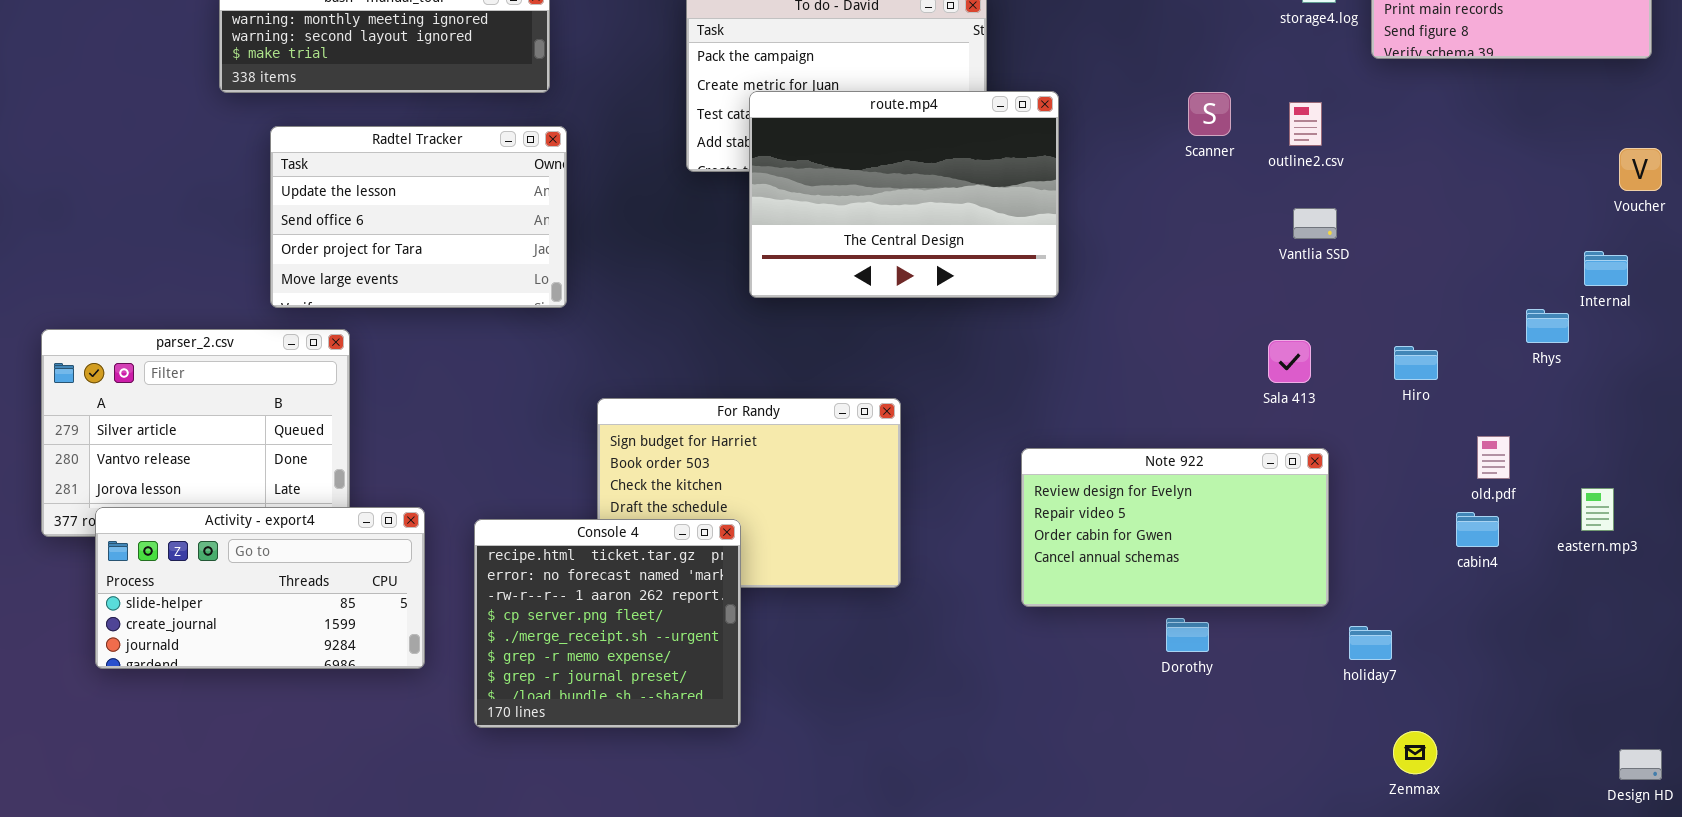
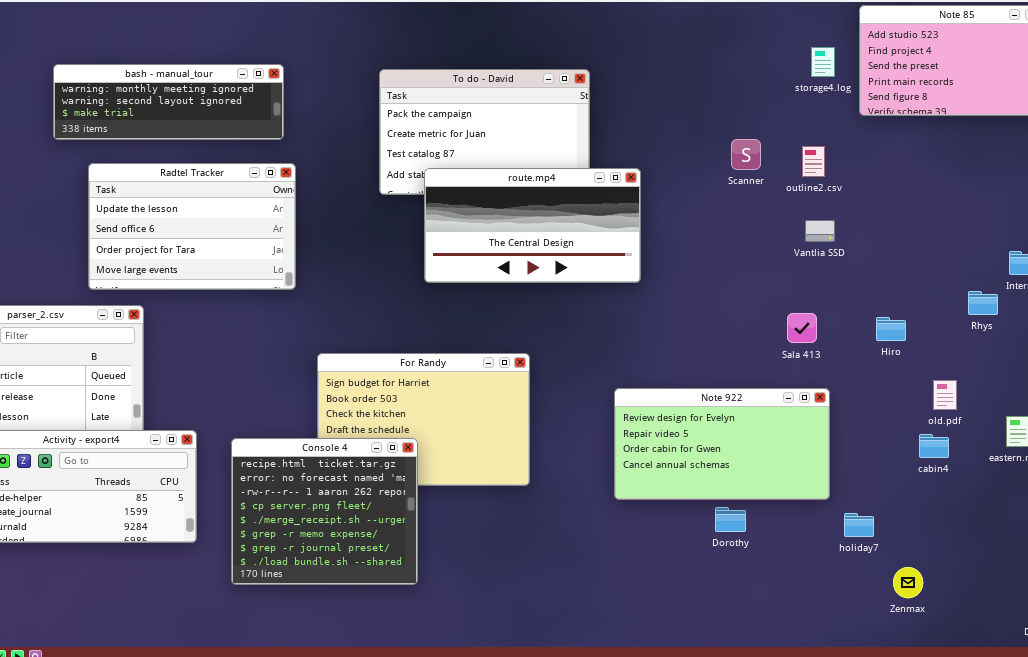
route.mp4: [749,91,1059,298] -> [424,168,641,283], resized
Zenmax: [1393,731,1437,774] -> [893,567,923,598], moved

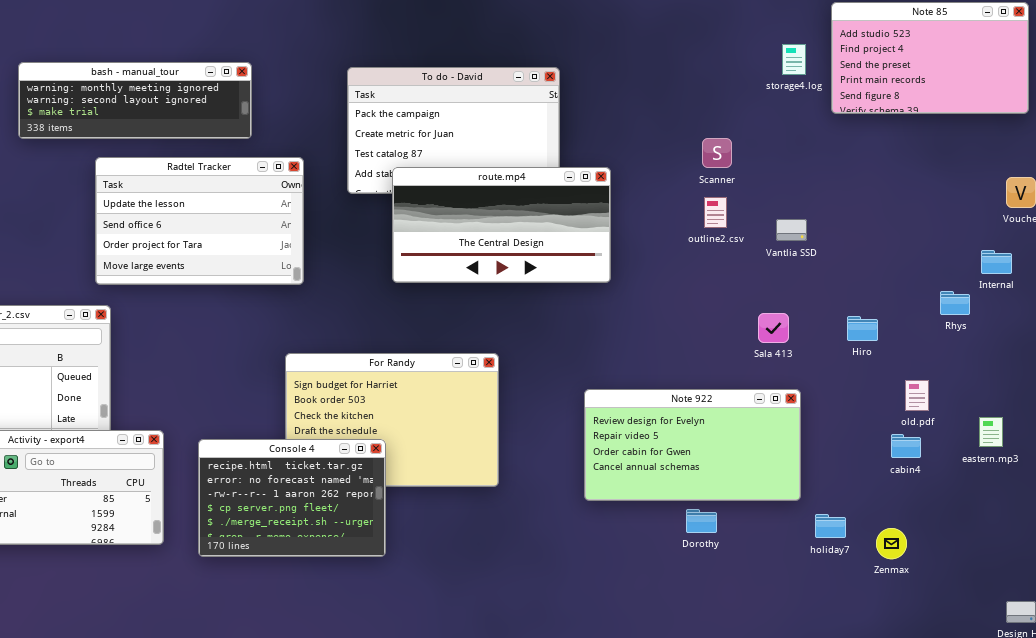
outline2.csv: [802,146,825,177] -> [704,197,727,228], moved
Radtel Tracker: [88,163,296,290] -> [95,157,304,285], moved
Console 4: [231,438,418,585] -> [198,439,386,557], resized
Zenmax: [893,567,923,598] -> [876,528,907,559], moved

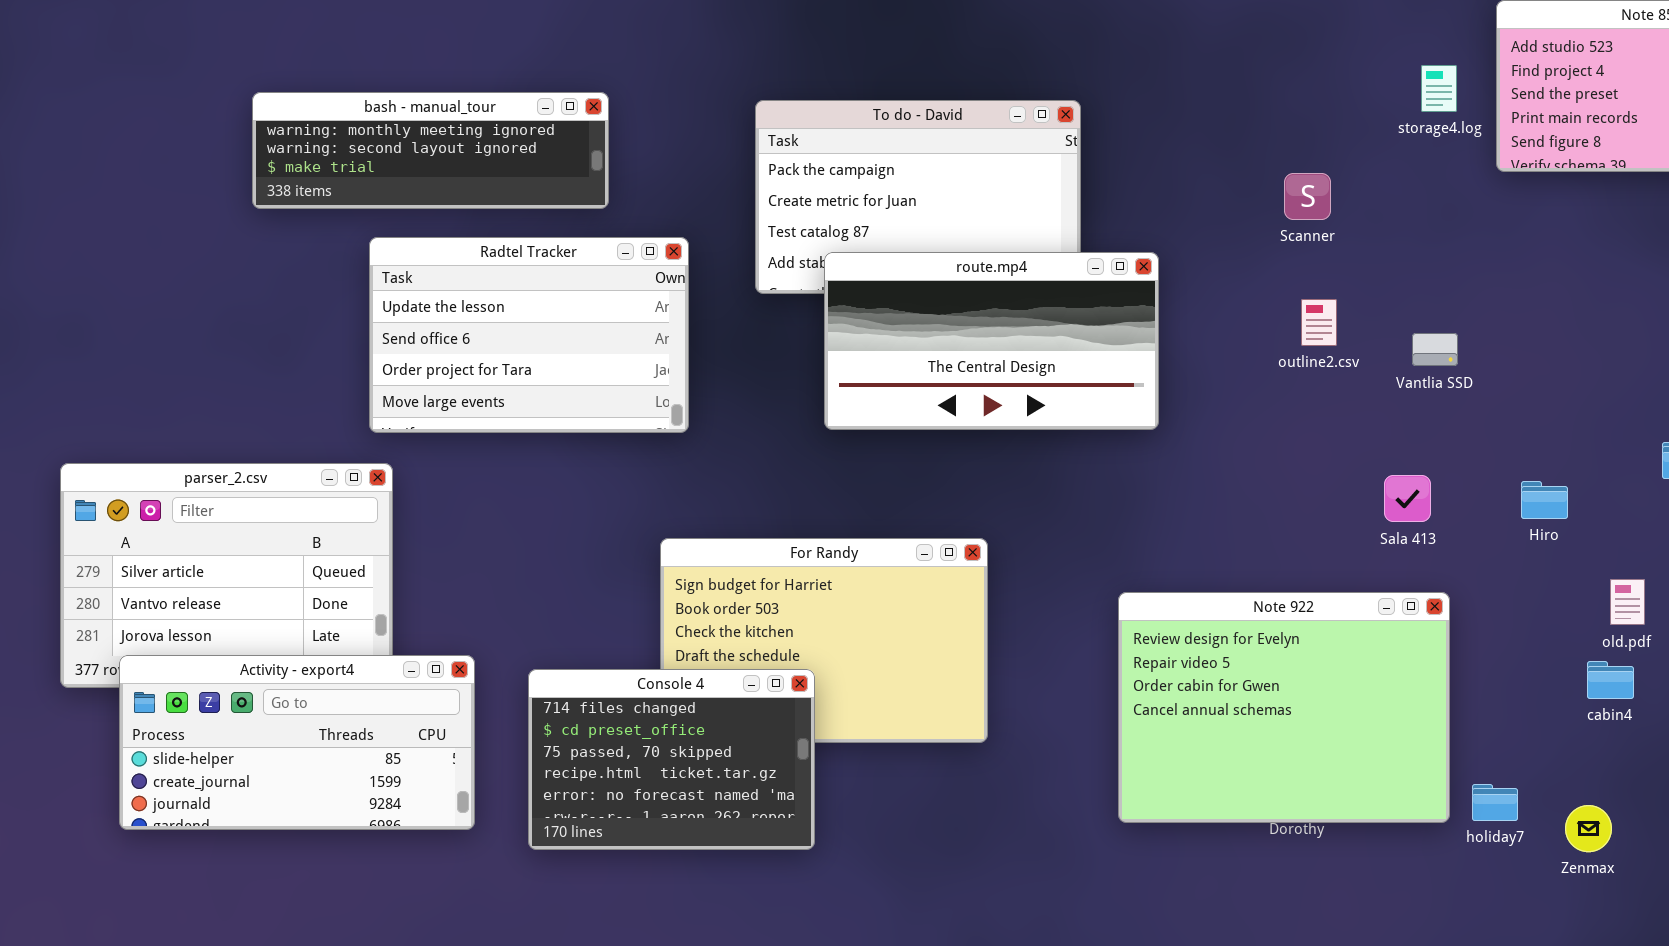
Scanner: [702,138,732,168] -> [1284,173,1331,220], moved
Note 922: [584,389,801,501] -> [1118,592,1450,823], resized
Console 4: [198,439,386,557] -> [528,669,815,850], scrolled up 3 rows

